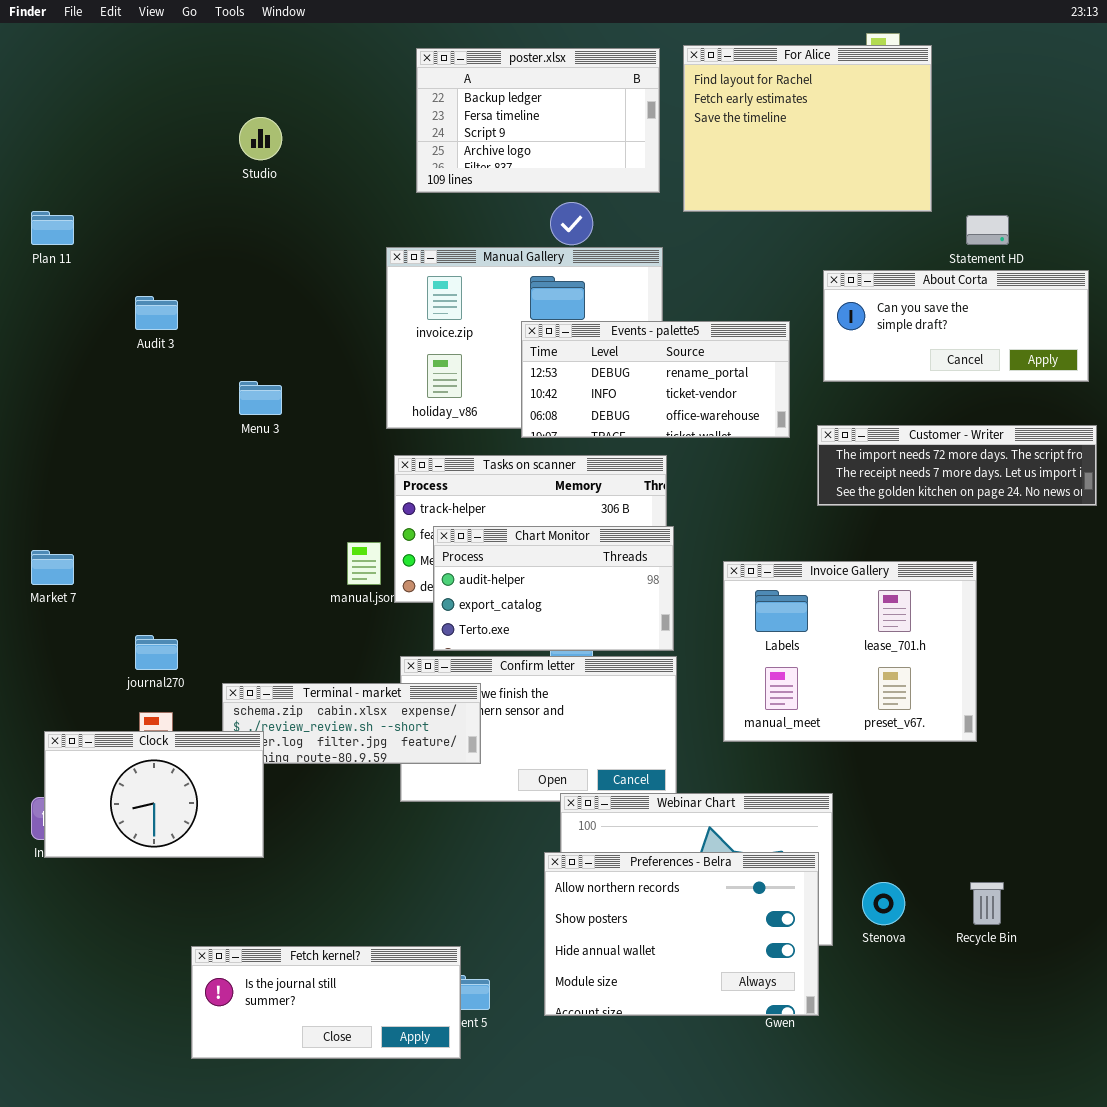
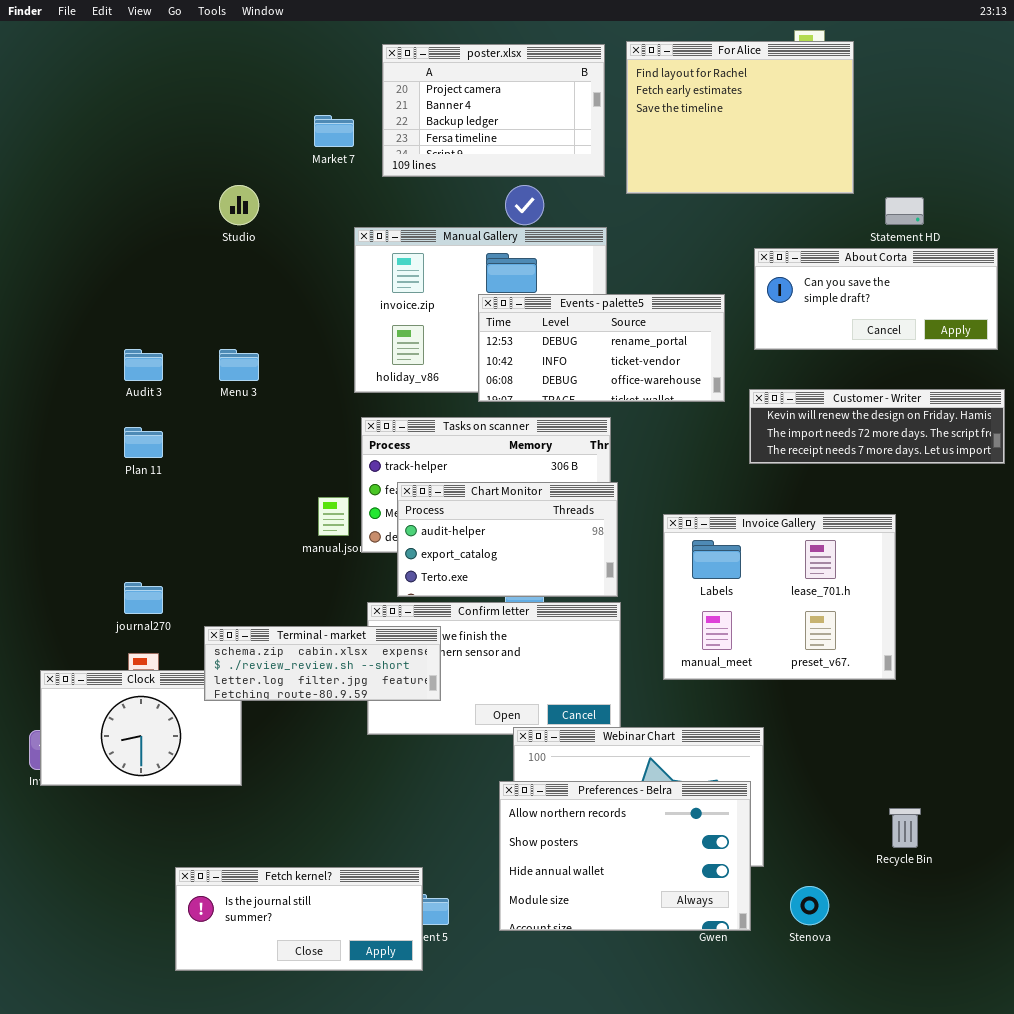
poster.xlsx: [416,48,660,193] -> [382,44,605,177], scrolled up 2 rows
Studio: [239,117,282,160] -> [219,185,259,225], moved
Plan 11: [31,211,74,245] -> [124,427,163,458], moved
Audit 3: [135,296,178,330] -> [124,349,163,381], moved
Customer - Writer: [817,425,1097,506] -> [749,389,1005,464], scrolled up 1 row
Market 7: [31,550,74,585] -> [314,115,354,147], moved
Terminal - market: [222,683,481,764] -> [204,626,441,701], raised
Stenova: [862,882,905,925] -> [790,886,829,925], moved

